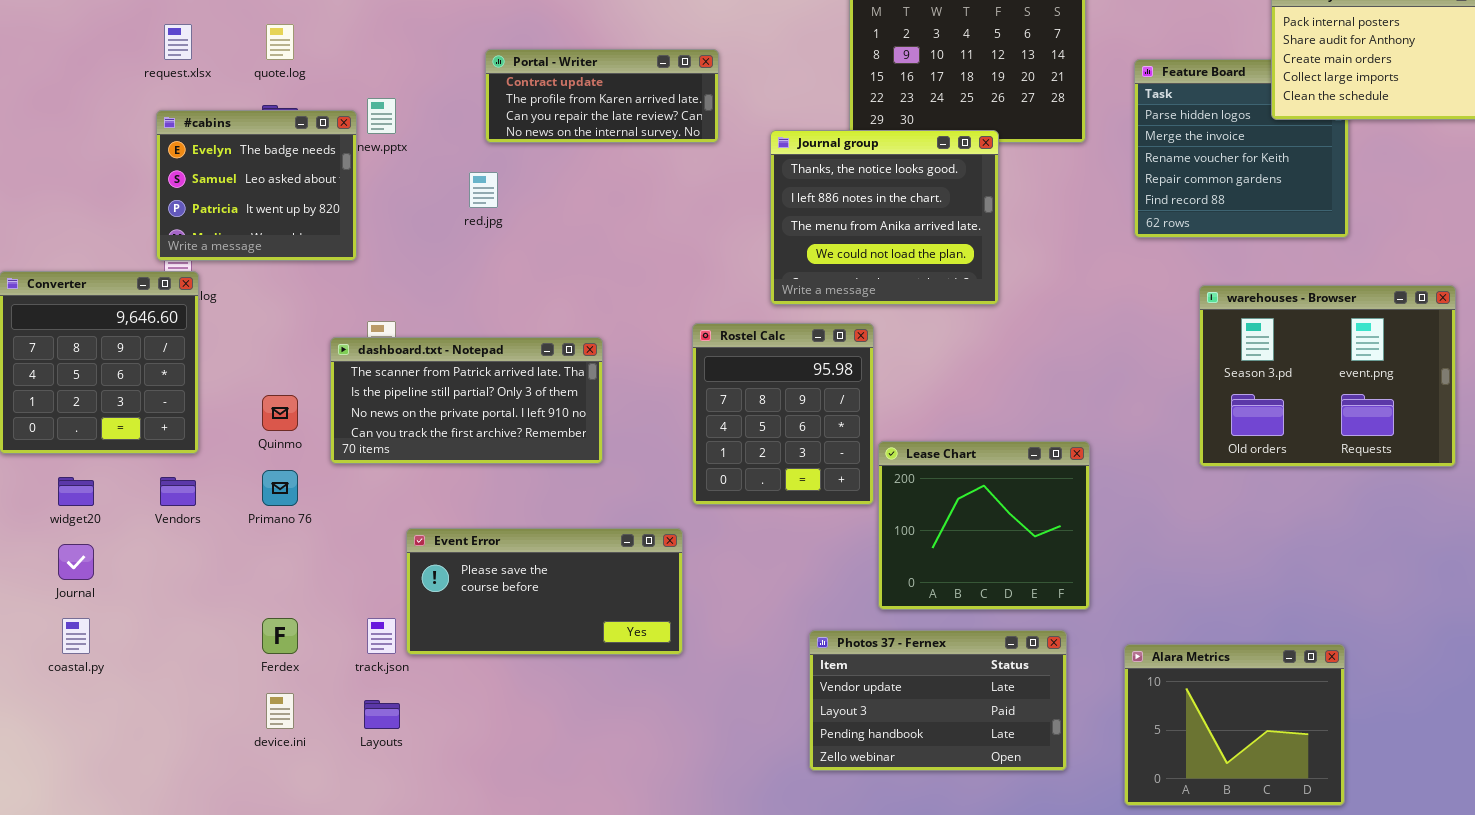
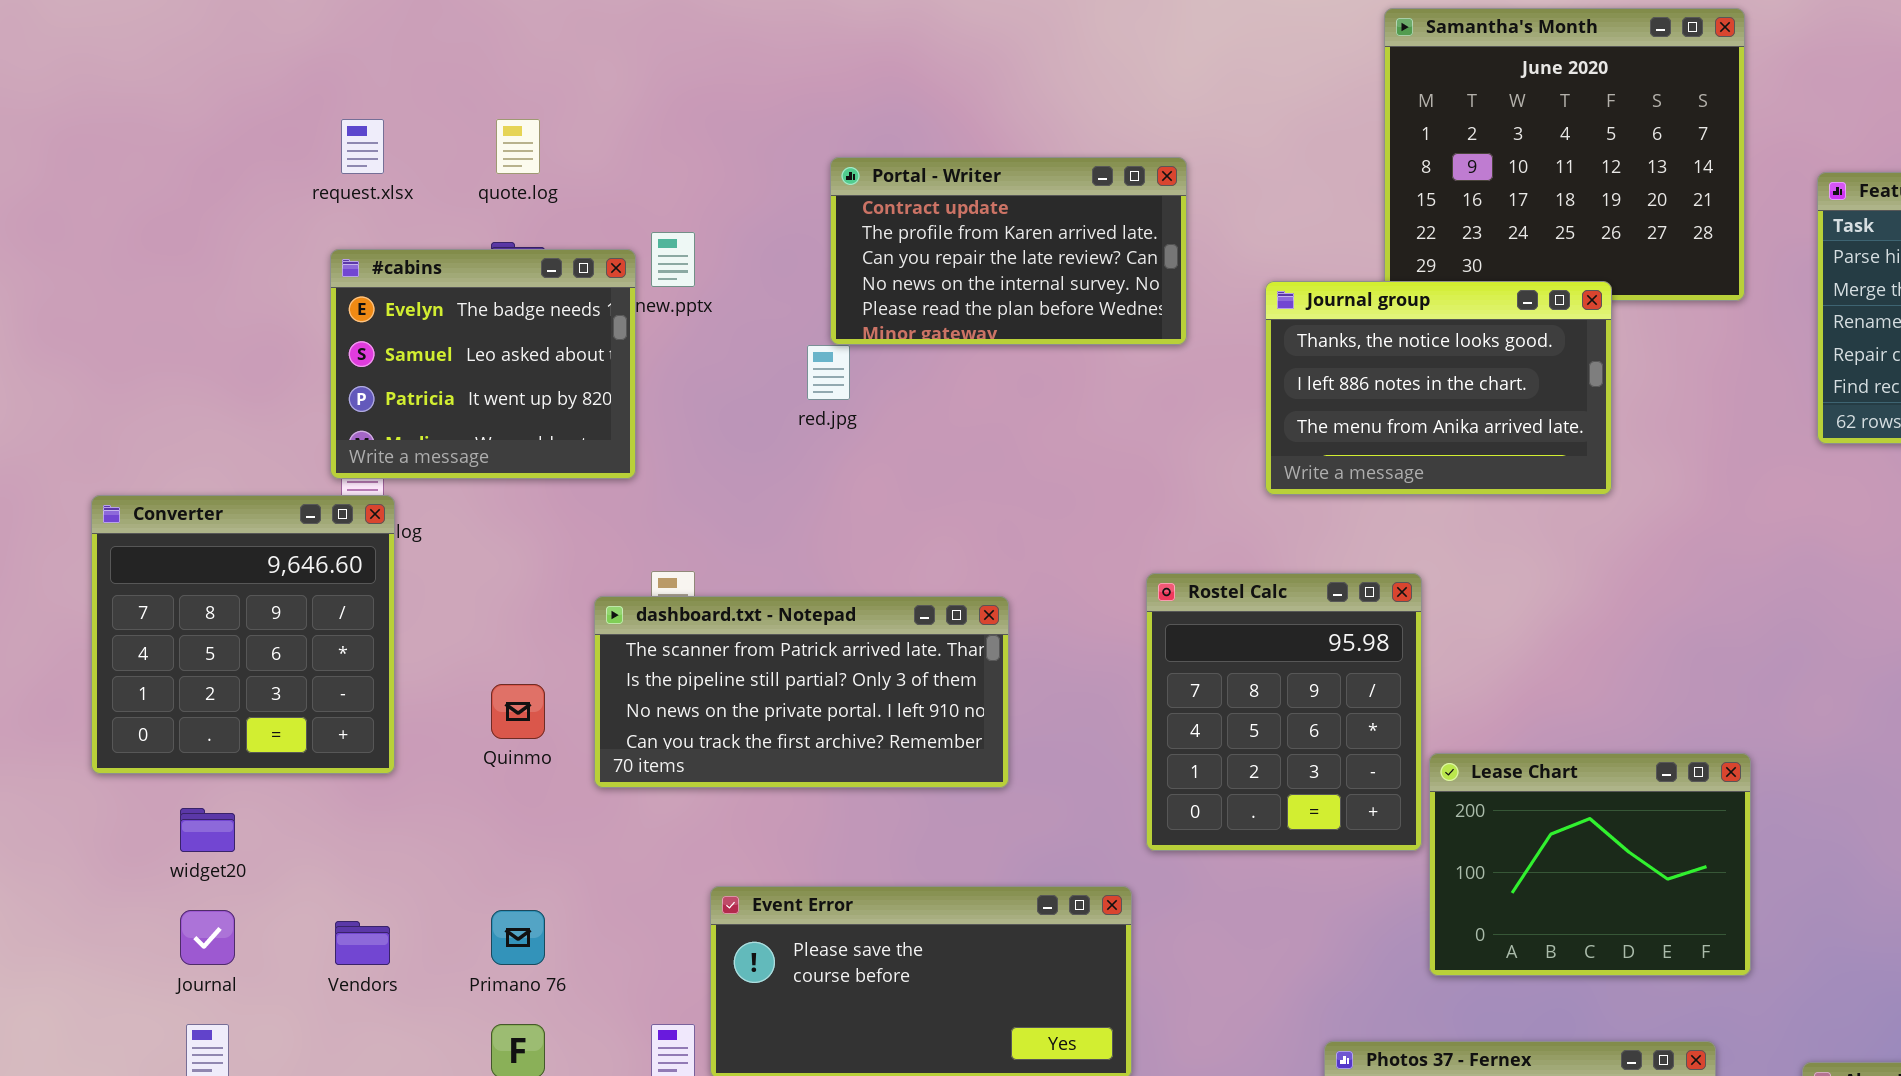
Portal - Writer: [485,49,719,143] -> [830,157,1187,345], resized
Journal group: [770,130,999,305] -> [1265,281,1612,495], resized
Lease Chart: [878,441,1090,610] -> [1429,753,1751,976], resized
Primano 76: [262,470,298,506] -> [491,910,545,965], moved
Vendors: [160,477,196,506] -> [335,921,390,965], moved

